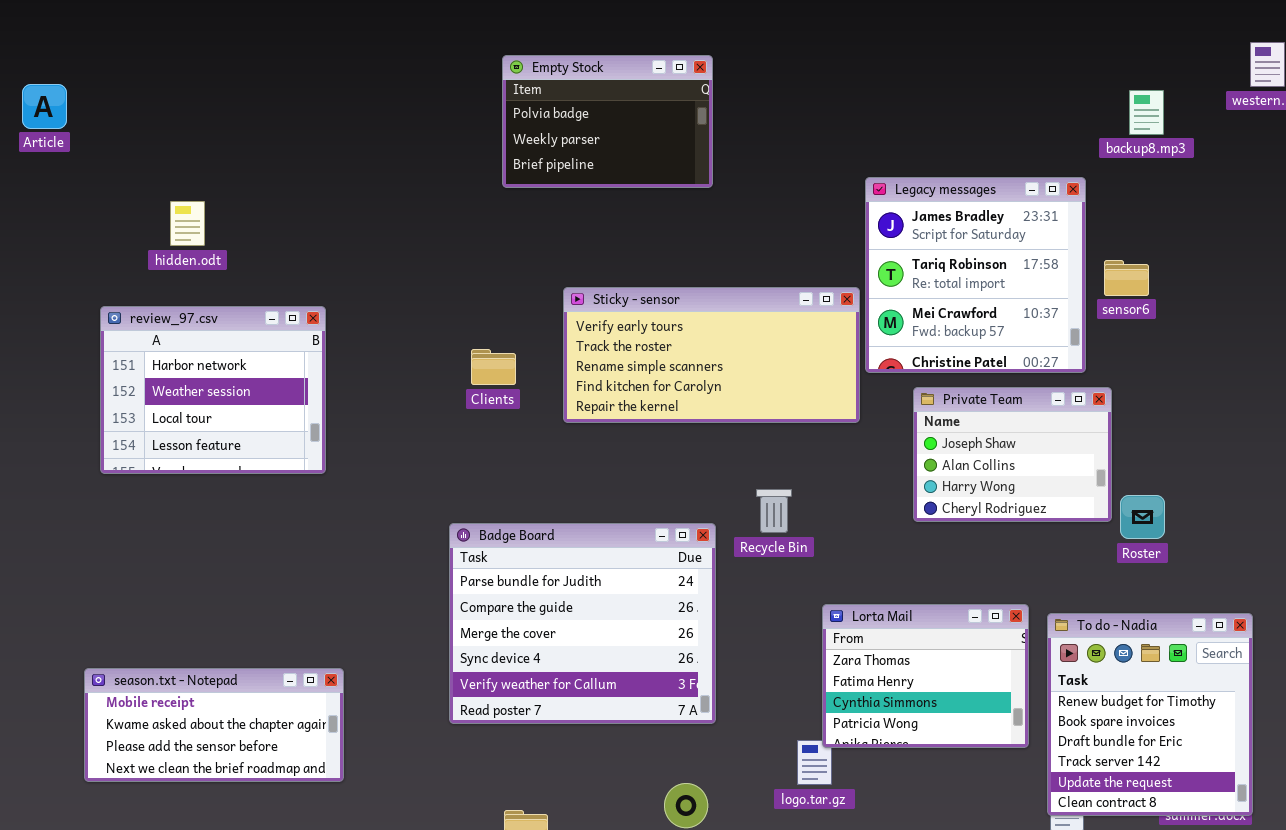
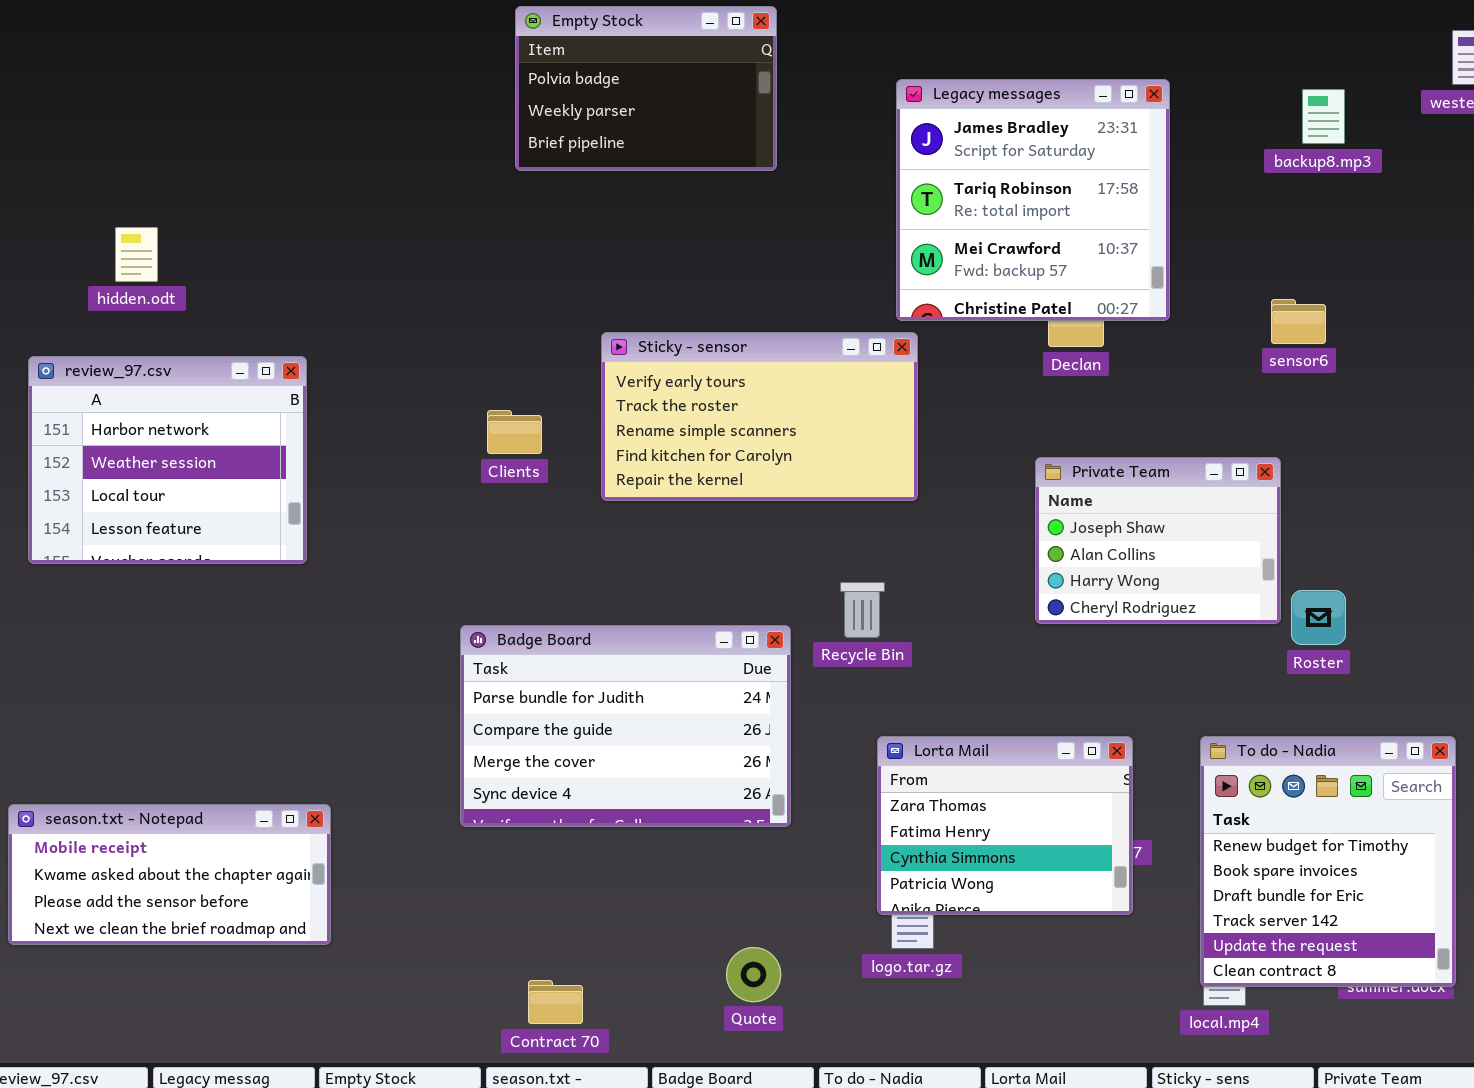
Empty Stock: [502,55,713,188] -> [515,6,777,171], moved
Legacy messages: [865,177,1086,373] -> [896,79,1170,321], moved
Sticky - sensor: [563,287,860,423] -> [601,332,918,501], resized
Badge Board: [449,523,716,724] -> [460,625,791,827], resized
Lorta Mail: [822,604,1029,748] -> [877,736,1133,915], moved

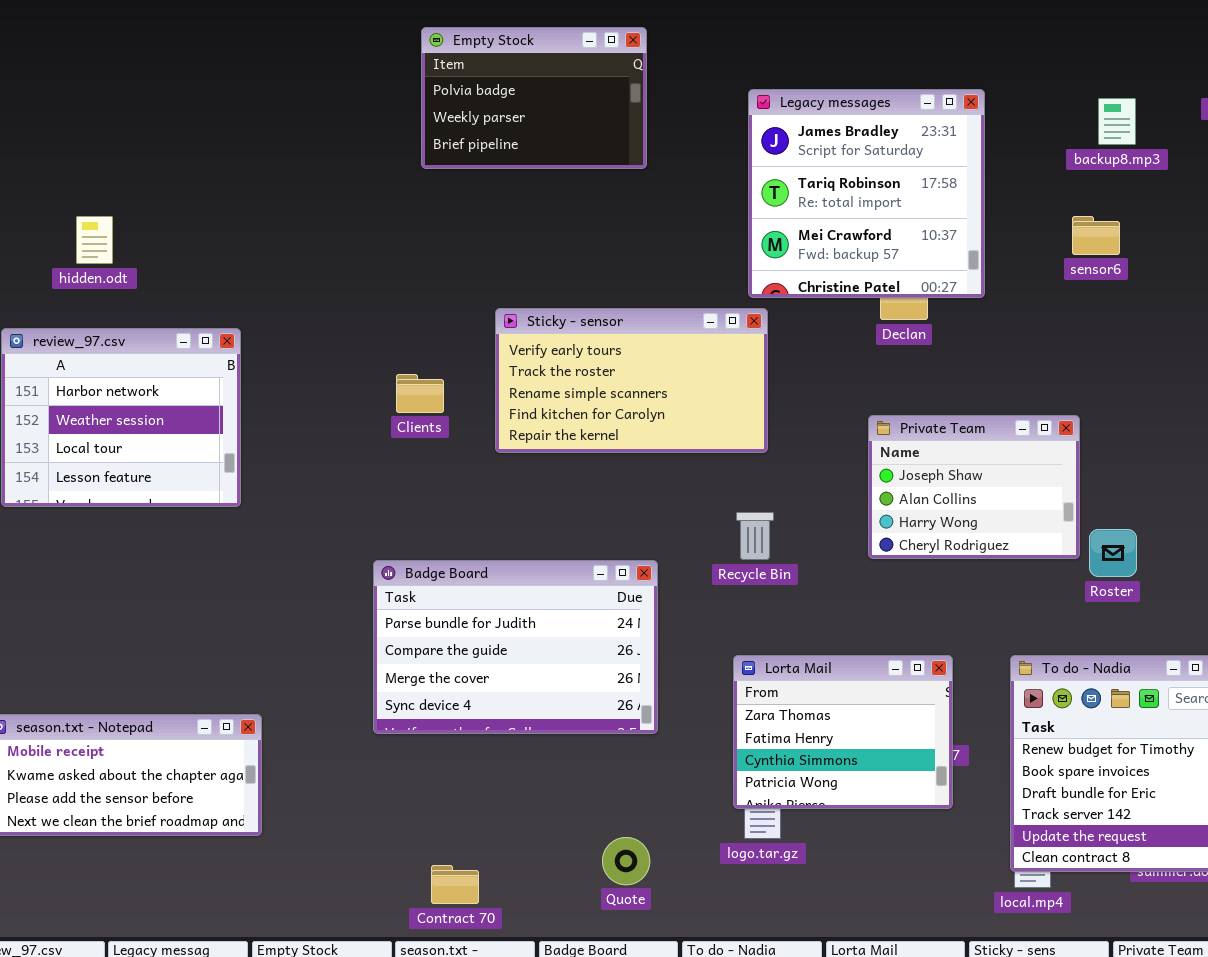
sensor6: [1271,299,1326,344] -> [1072,216,1120,255], moved
Recycle Bin: [840,582,885,638] -> [736,512,774,560], moved

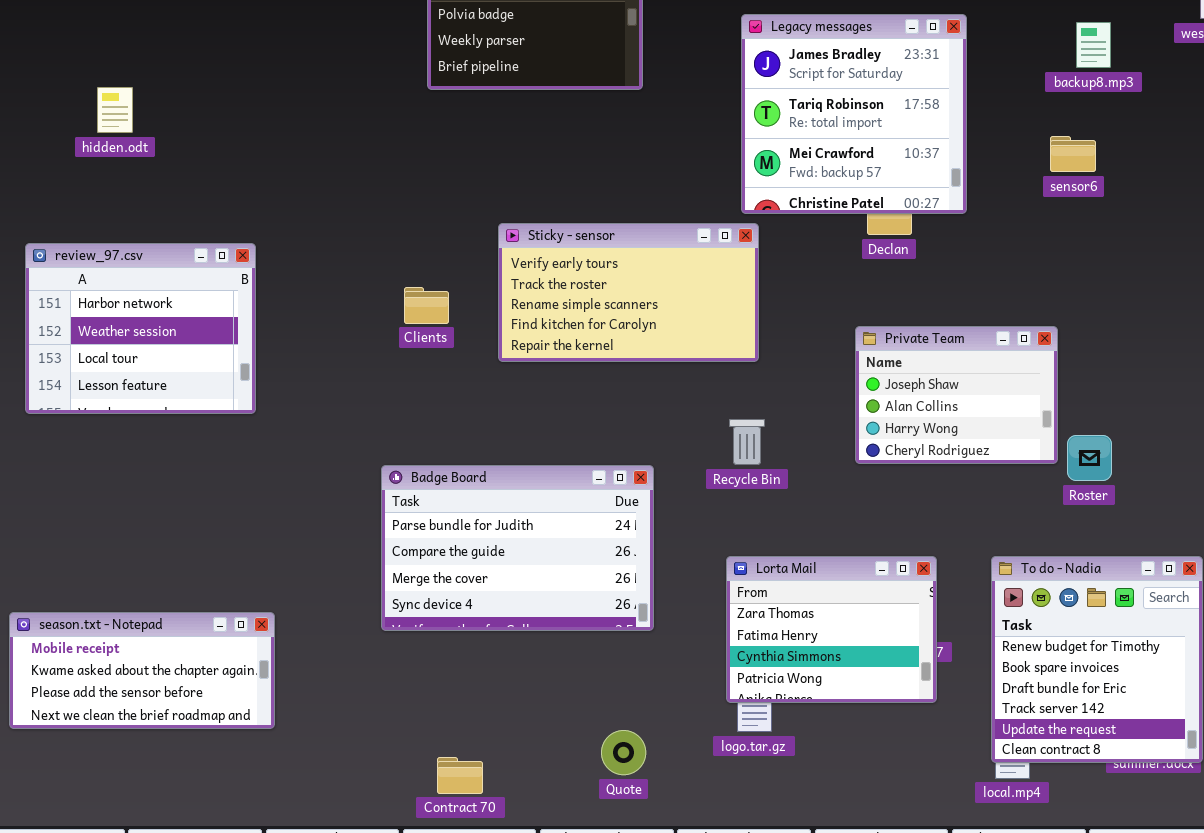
hidden.odt: [76,216,113,264] -> [97,87,133,133], moved

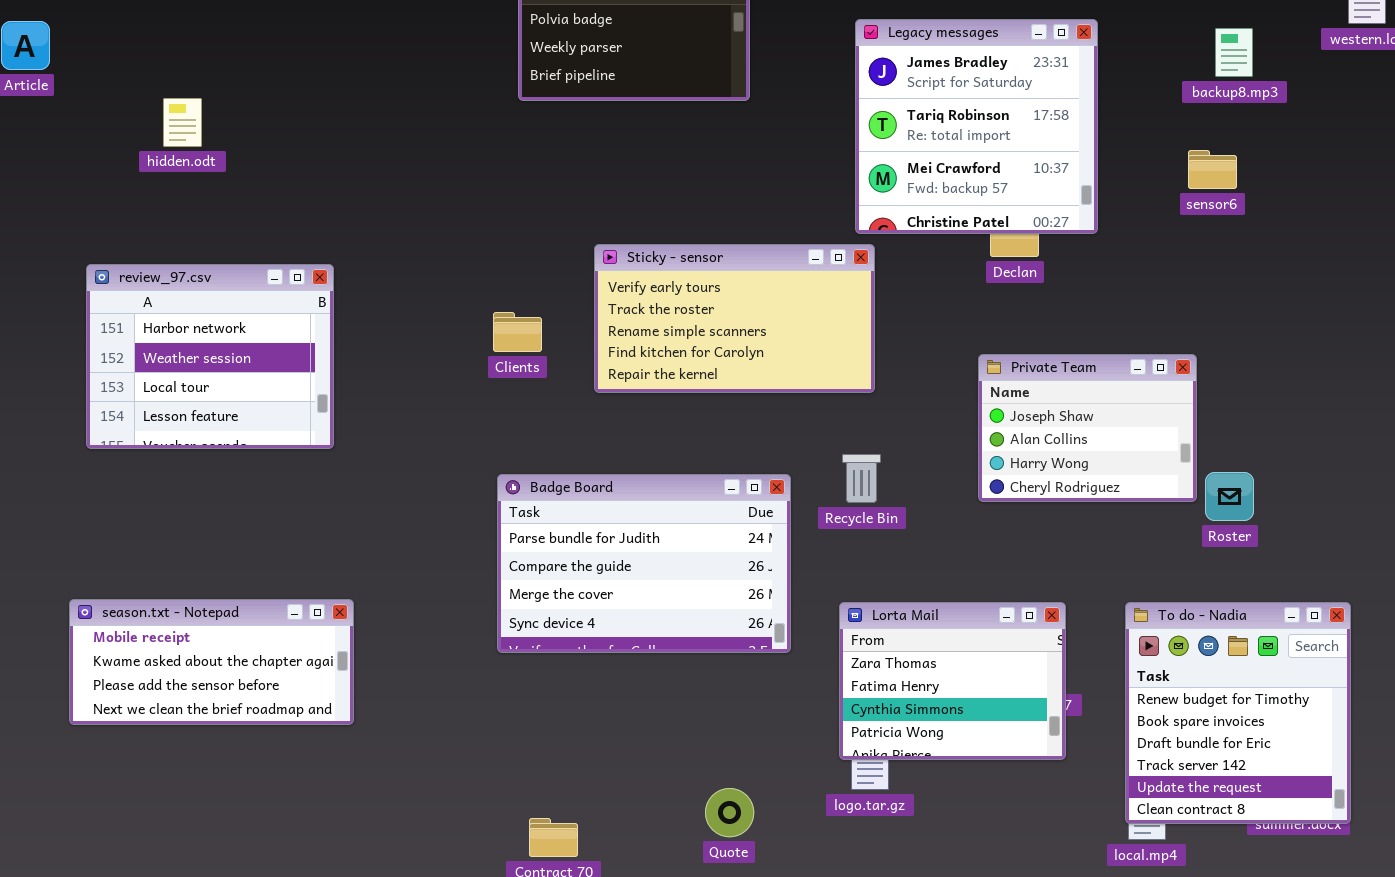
Badge Board: [381,465,654,631] -> [497,474,791,653], moved
season.txt - Notepad: [9,612,275,729] -> [69,599,354,725], moved

